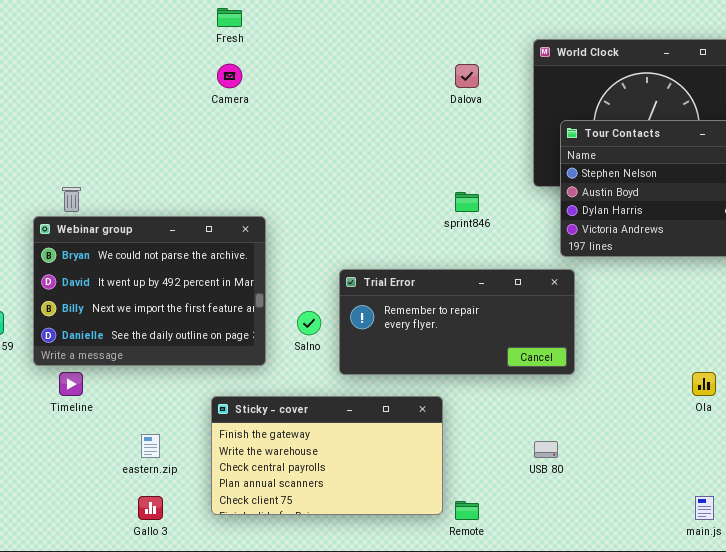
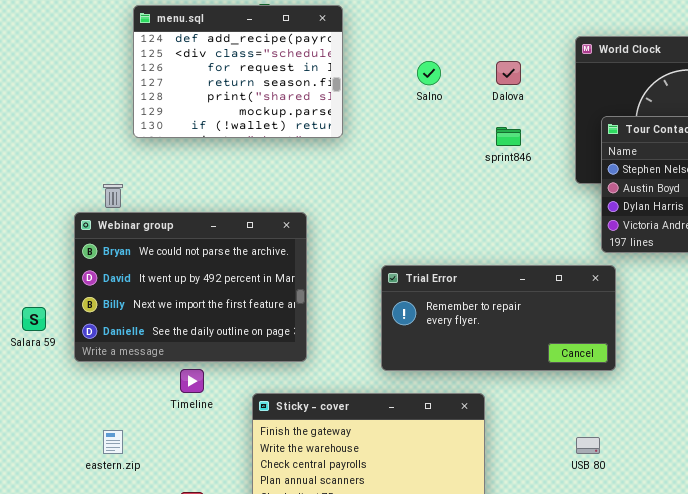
menu.sql: none -> [133,5,343,138], opened
sprint846: [455,192,479,212] -> [496,127,521,146], moved
Salno: [297,311,321,335] -> [417,61,441,85], moved
Timeline: [59,372,83,396] -> [180,369,204,393], moved
eastern.zip: [141,434,160,458] -> [103,430,123,454], moved

